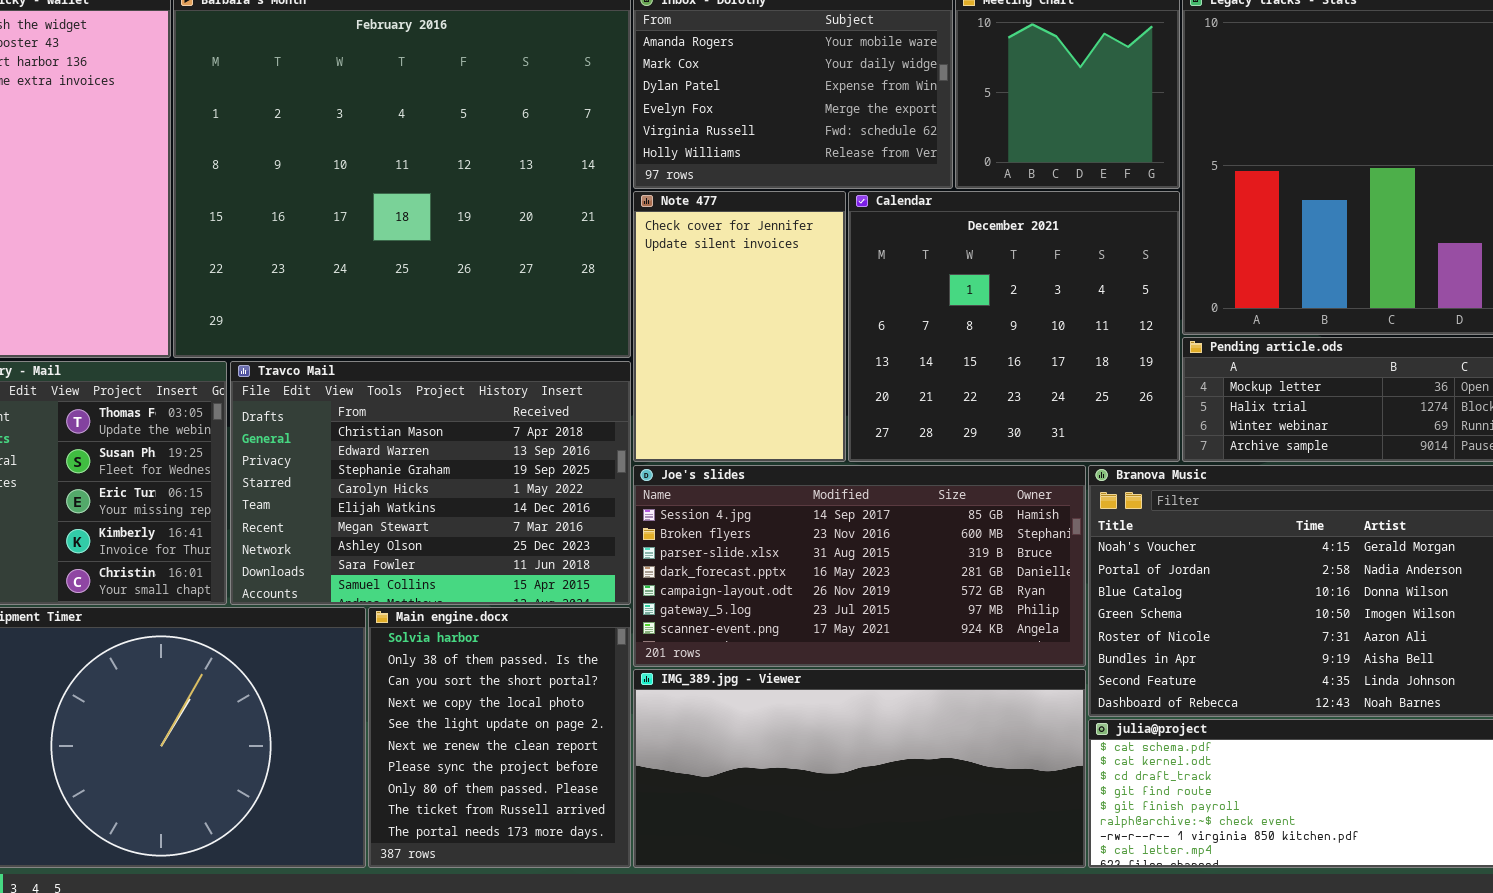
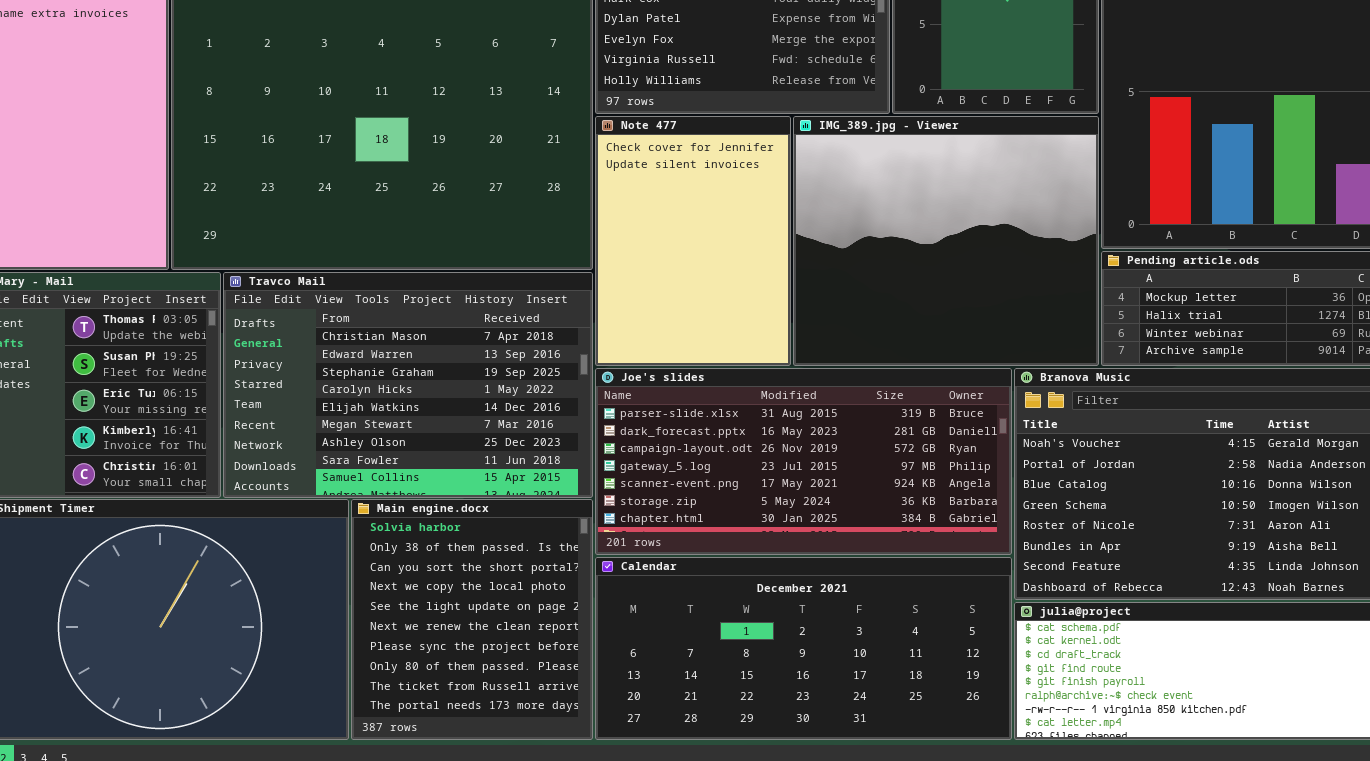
Calendar: [848,191,1180,462] -> [595,557,1012,740], moved, resized
Joe's slides: [633,465,1086,667] -> [595,368,1012,555], scrolled down 2 rows
IMG_389.jpg - Viewer: [633,669,1086,868] -> [793,116,1099,366], moved, resized

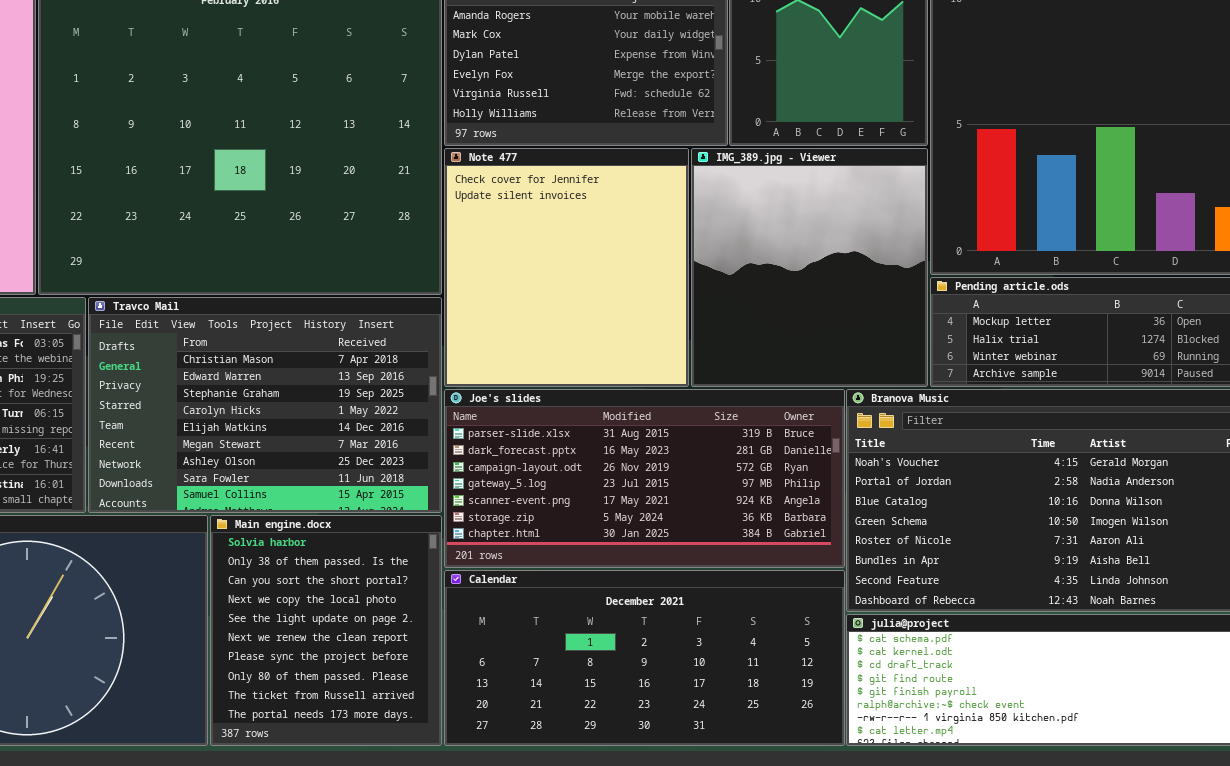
Note 477: [595,116,791,366] -> [444,148,689,387], resized
IMG_389.jpg - Viewer: [793,116,1099,366] -> [691,148,928,387], resized

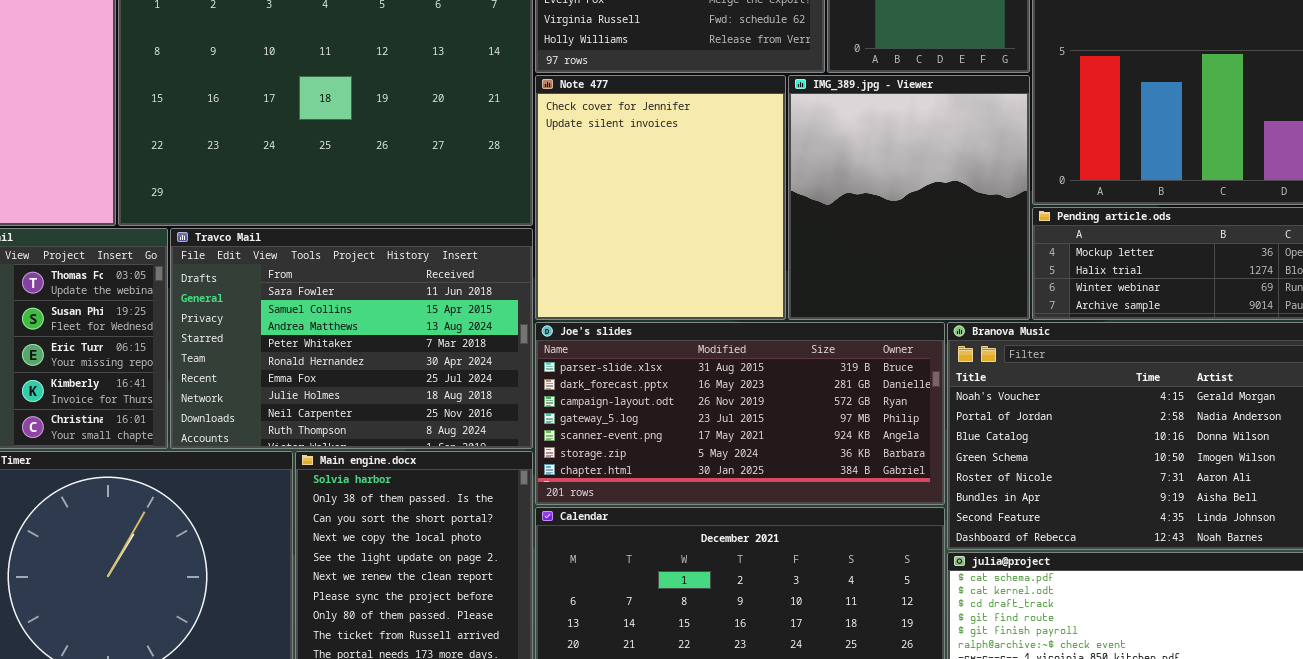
Travco Mail: [88,297,442,513] -> [170,228,533,449], scrolled down 7 rows

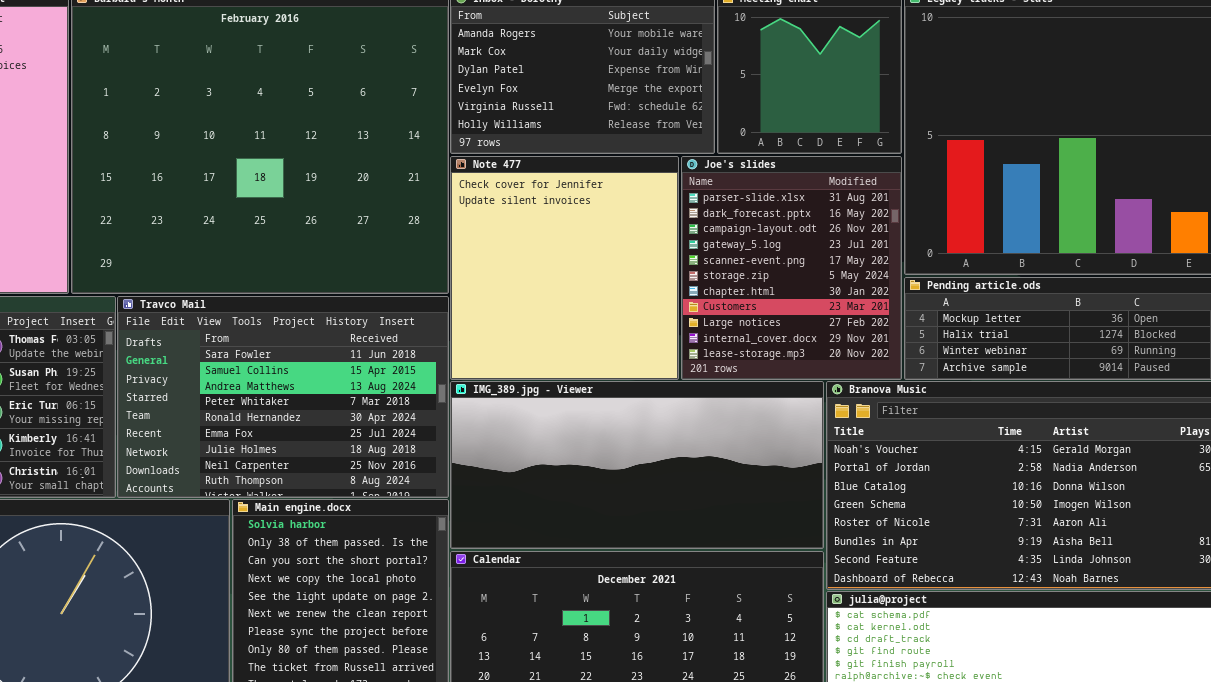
IMG_389.jpg - Viewer: [788,75,1030,320] -> [450,381,824,549], moved, resized
Joe's slides: [535,322,945,505] -> [681,156,902,380], moved, resized

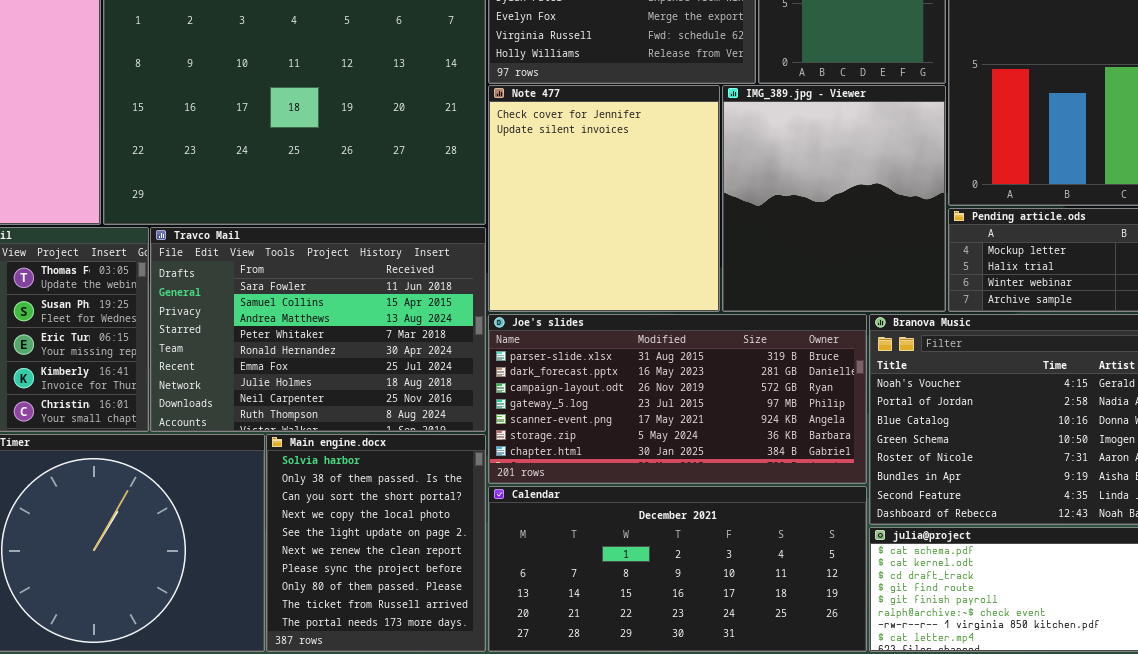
Joe's slides: [681,156,902,380] -> [488,314,867,484], moved, resized
IMG_389.jpg - Viewer: [450,381,824,549] -> [722,85,946,312], moved, resized

